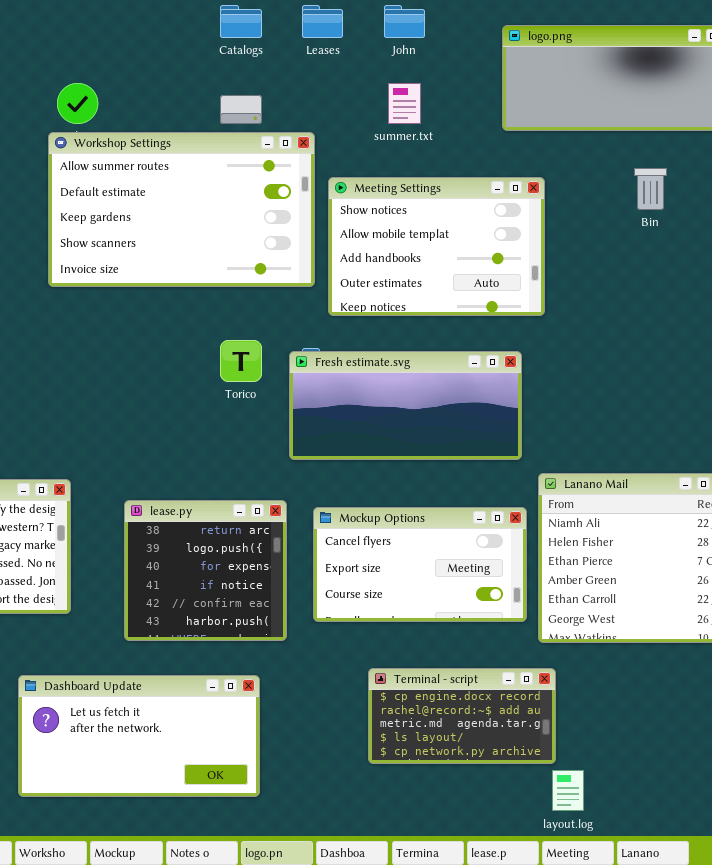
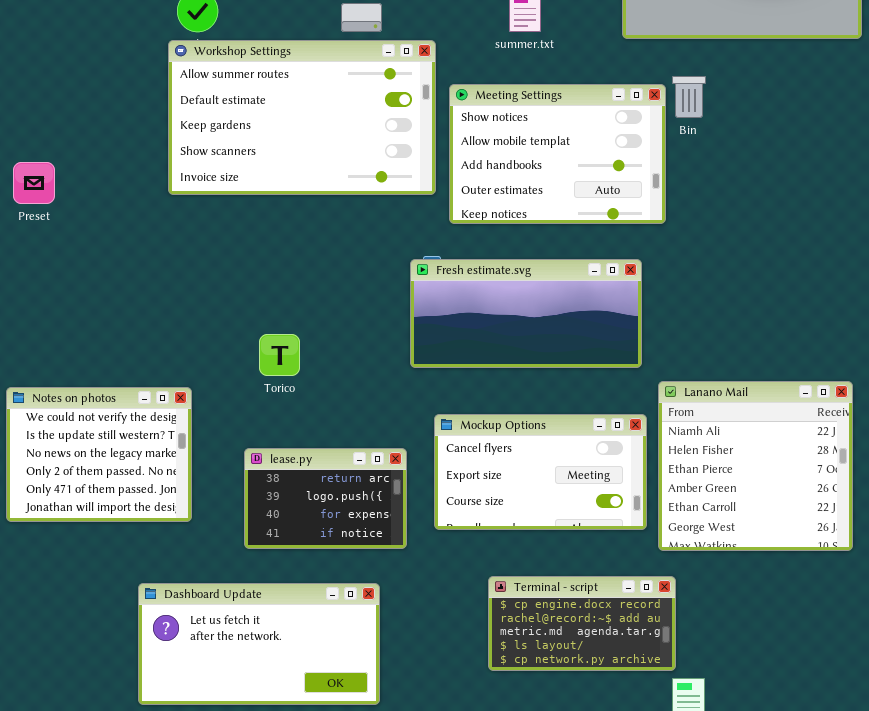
Bin: [634,168,667,210] -> [672,76,706,118], moved
Torico: [220,340,262,382] -> [259,334,300,376], moved
lease.py: [124,500,287,641] -> [244,448,407,549], resized

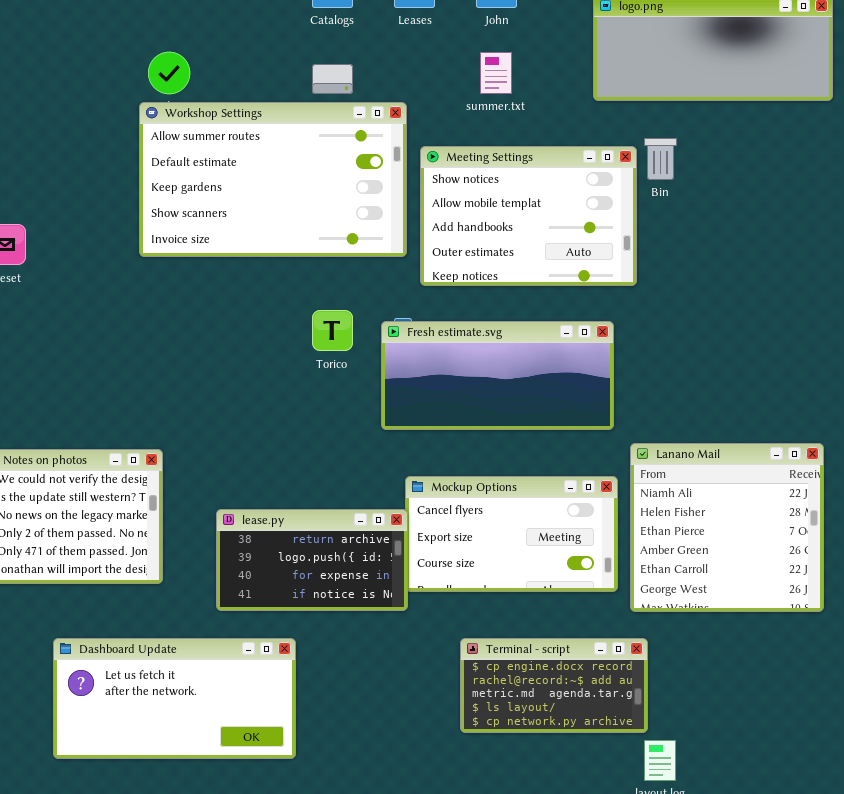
Torico: [259,334,300,376] -> [312,310,353,351], moved
lease.py: [244,448,407,549] -> [216,509,408,611], resized
Dashboard Update: [138,583,380,705] -> [53,638,296,759], moved

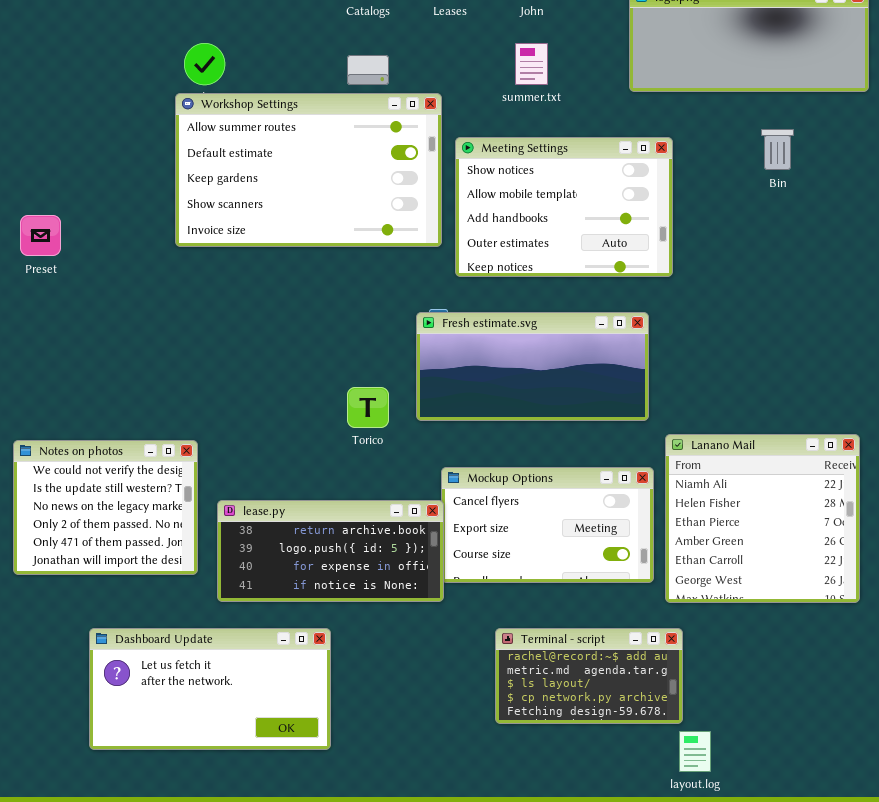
Bin: [644,138,677,180] -> [761,129,794,170], moved
Torico: [312,310,353,351] -> [347,387,389,428], moved
lease.py: [216,509,408,611] -> [217,500,444,602], resized
Terminal - script: [460,638,648,733] -> [495,628,683,724], scrolled down 1 row

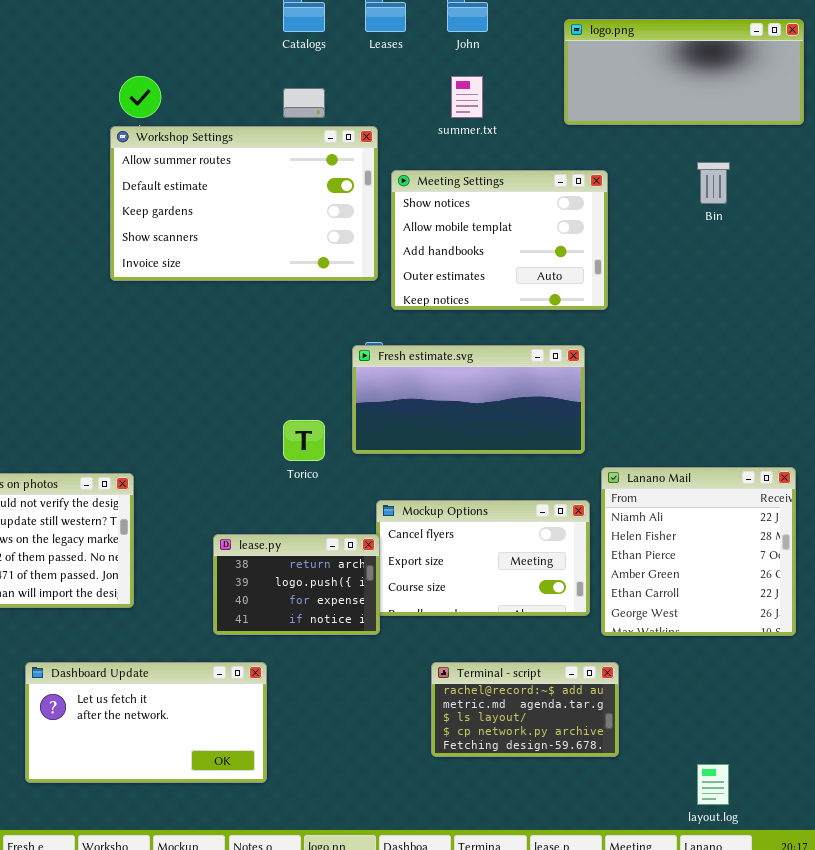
lease.py: [217,500,444,602] -> [213,534,380,635], resized
layout.log: [679,731,711,772] -> [697,764,729,805], moved

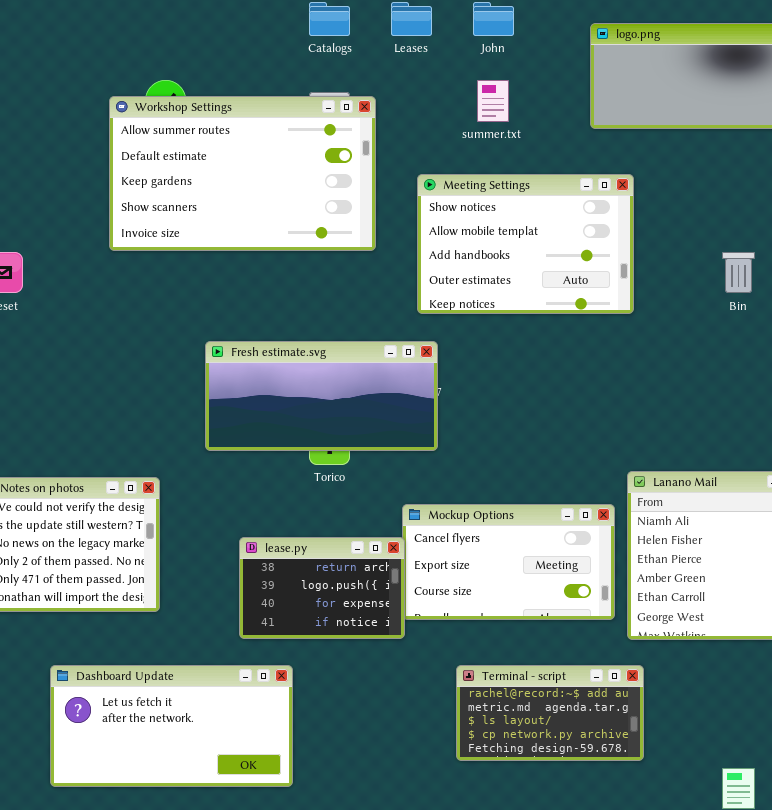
Workshop Settings: [110,126,378,281] -> [109,96,376,251], moved
Bin: [697,162,730,204] -> [722,252,755,293], moved
Fresh estimate.svg: [352,345,585,454] -> [205,341,438,451], moved

